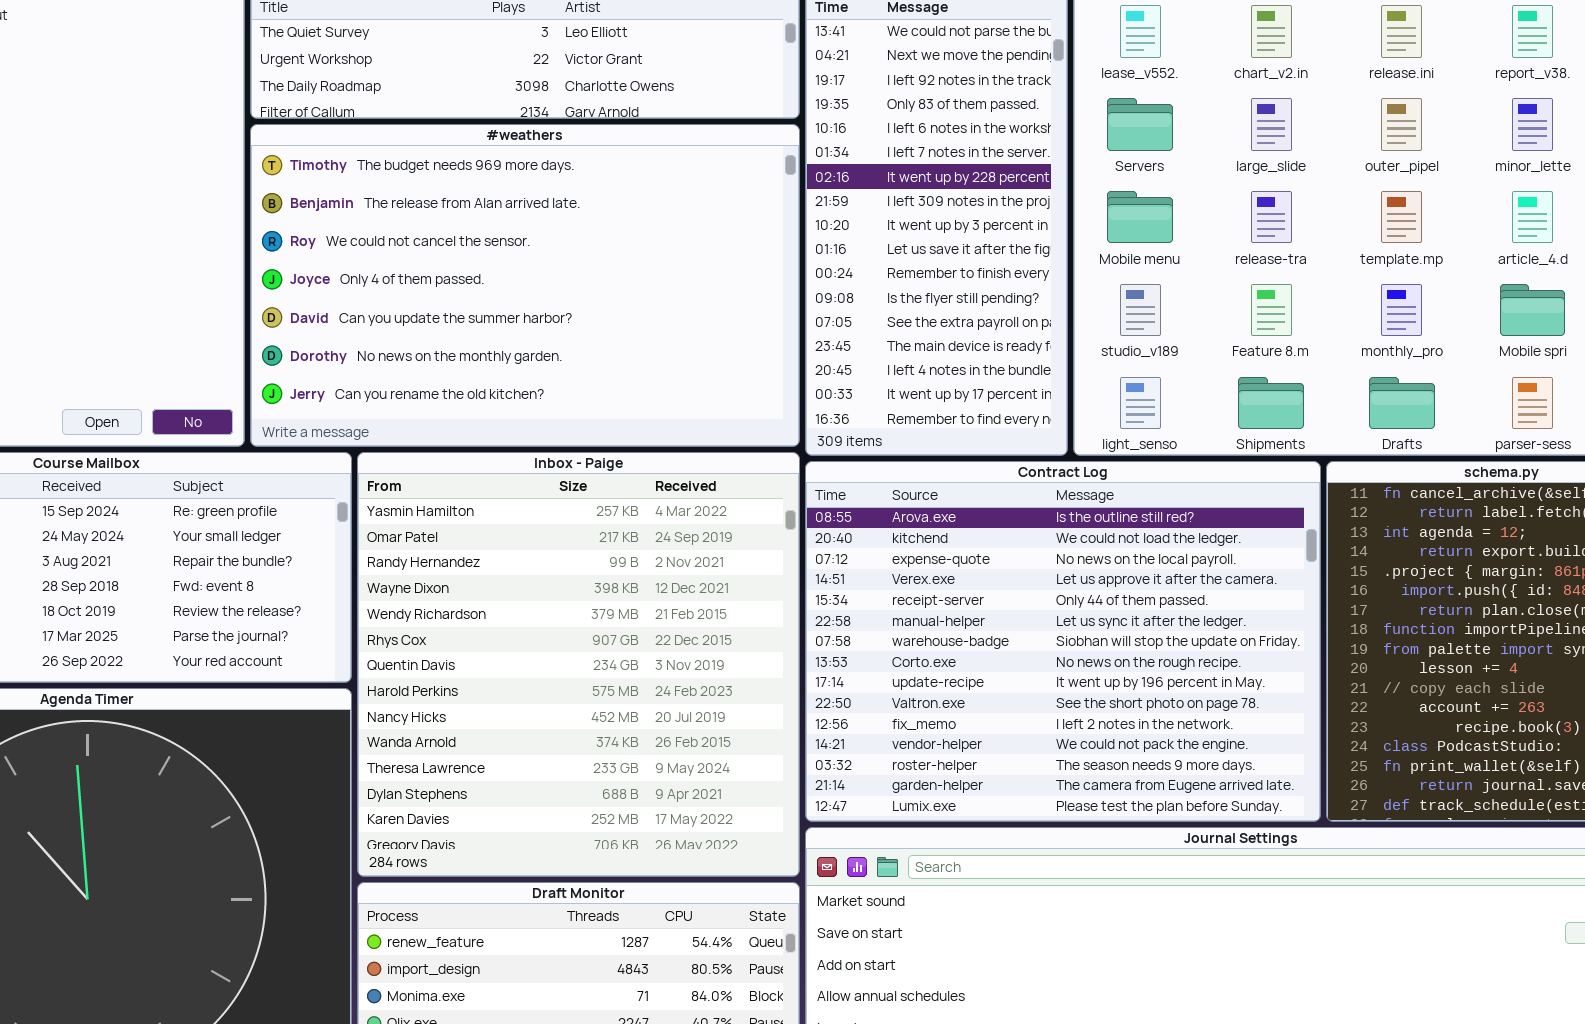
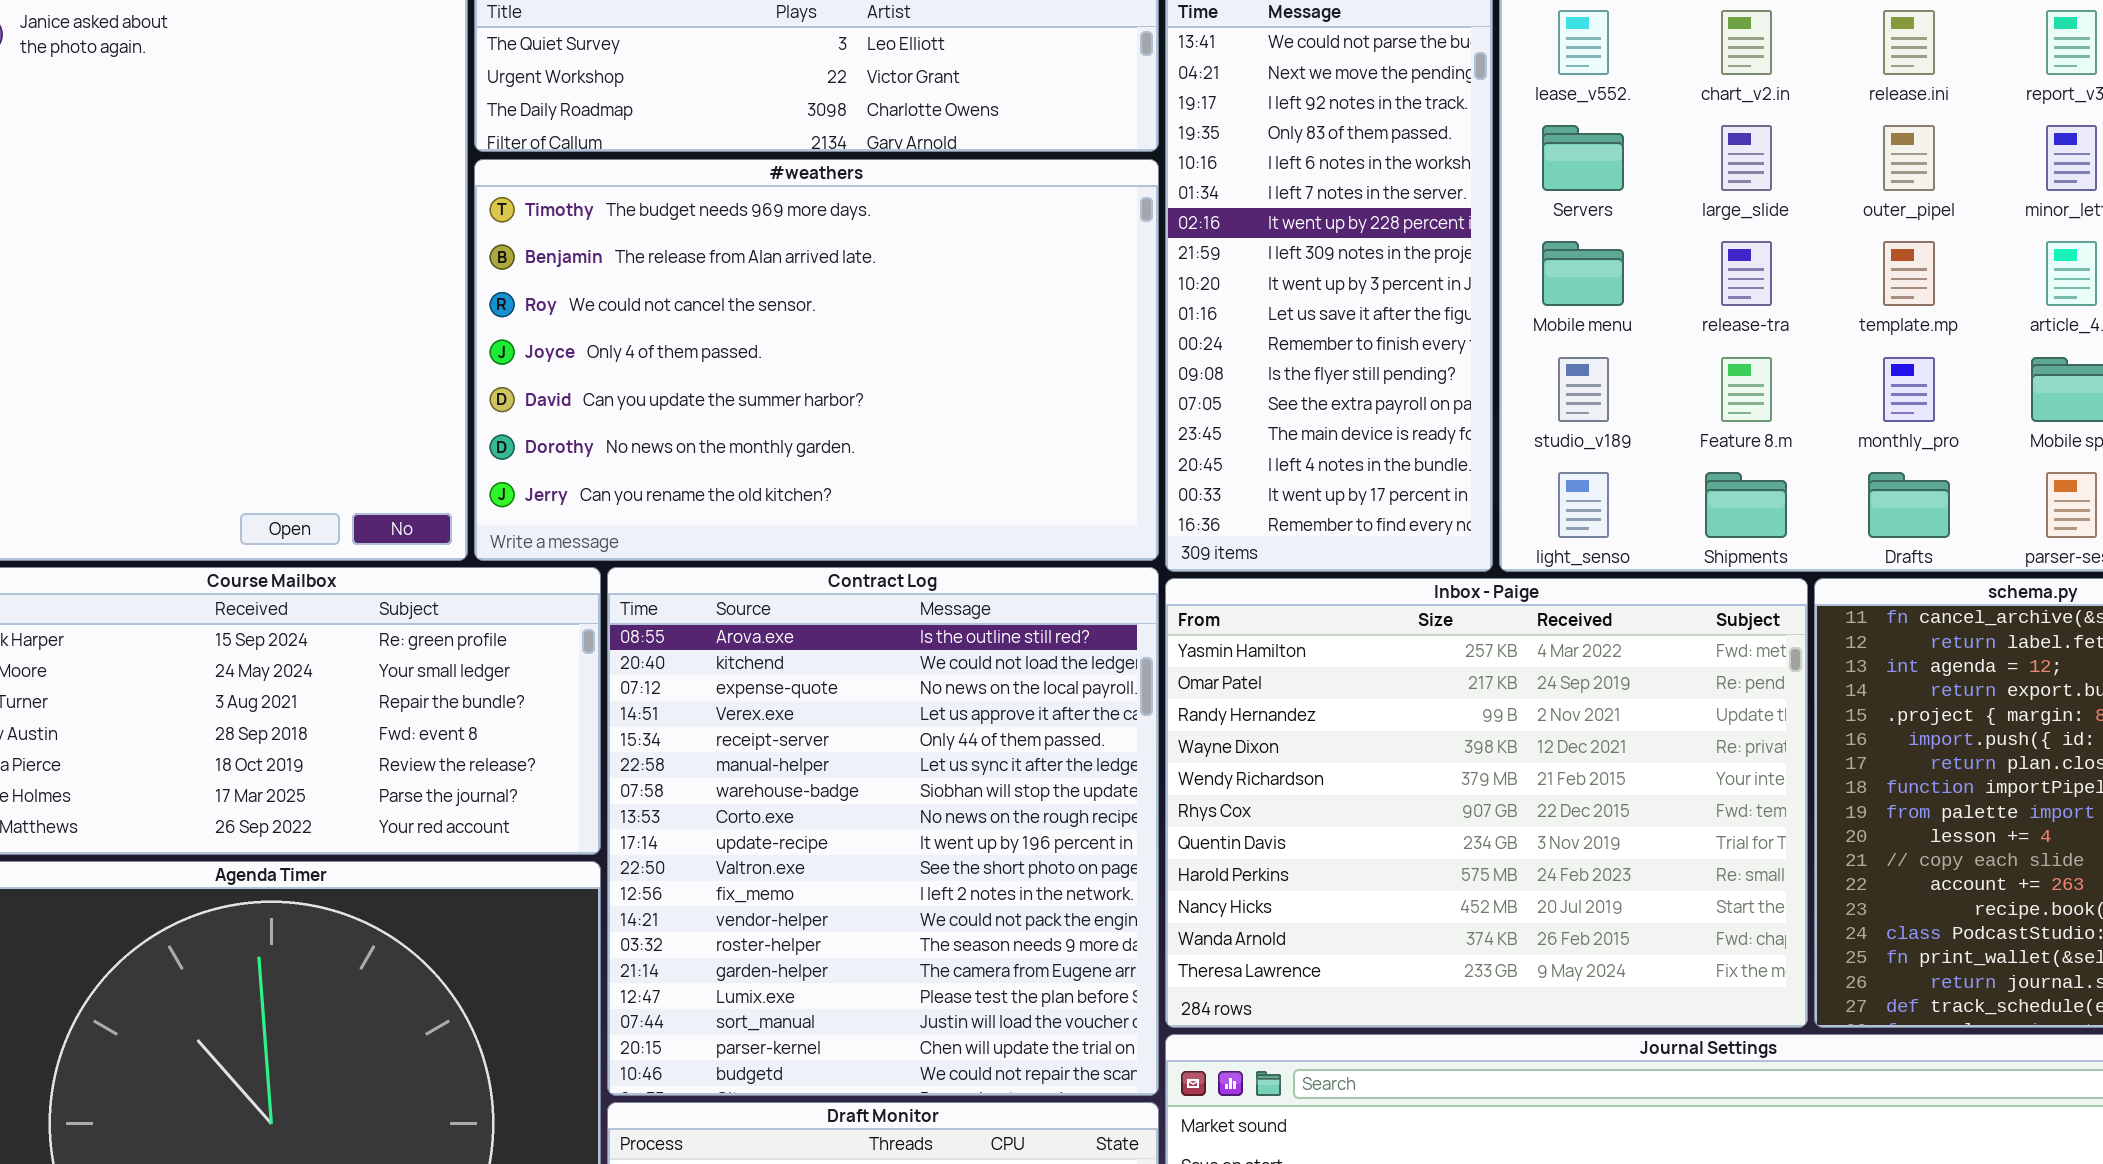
Inbox - Paige: [357,452,800,877] -> [1165,578,1808,1028], moved, resized
Contract Log: [805,461,1321,822] -> [607,567,1159,1096], moved, resized

